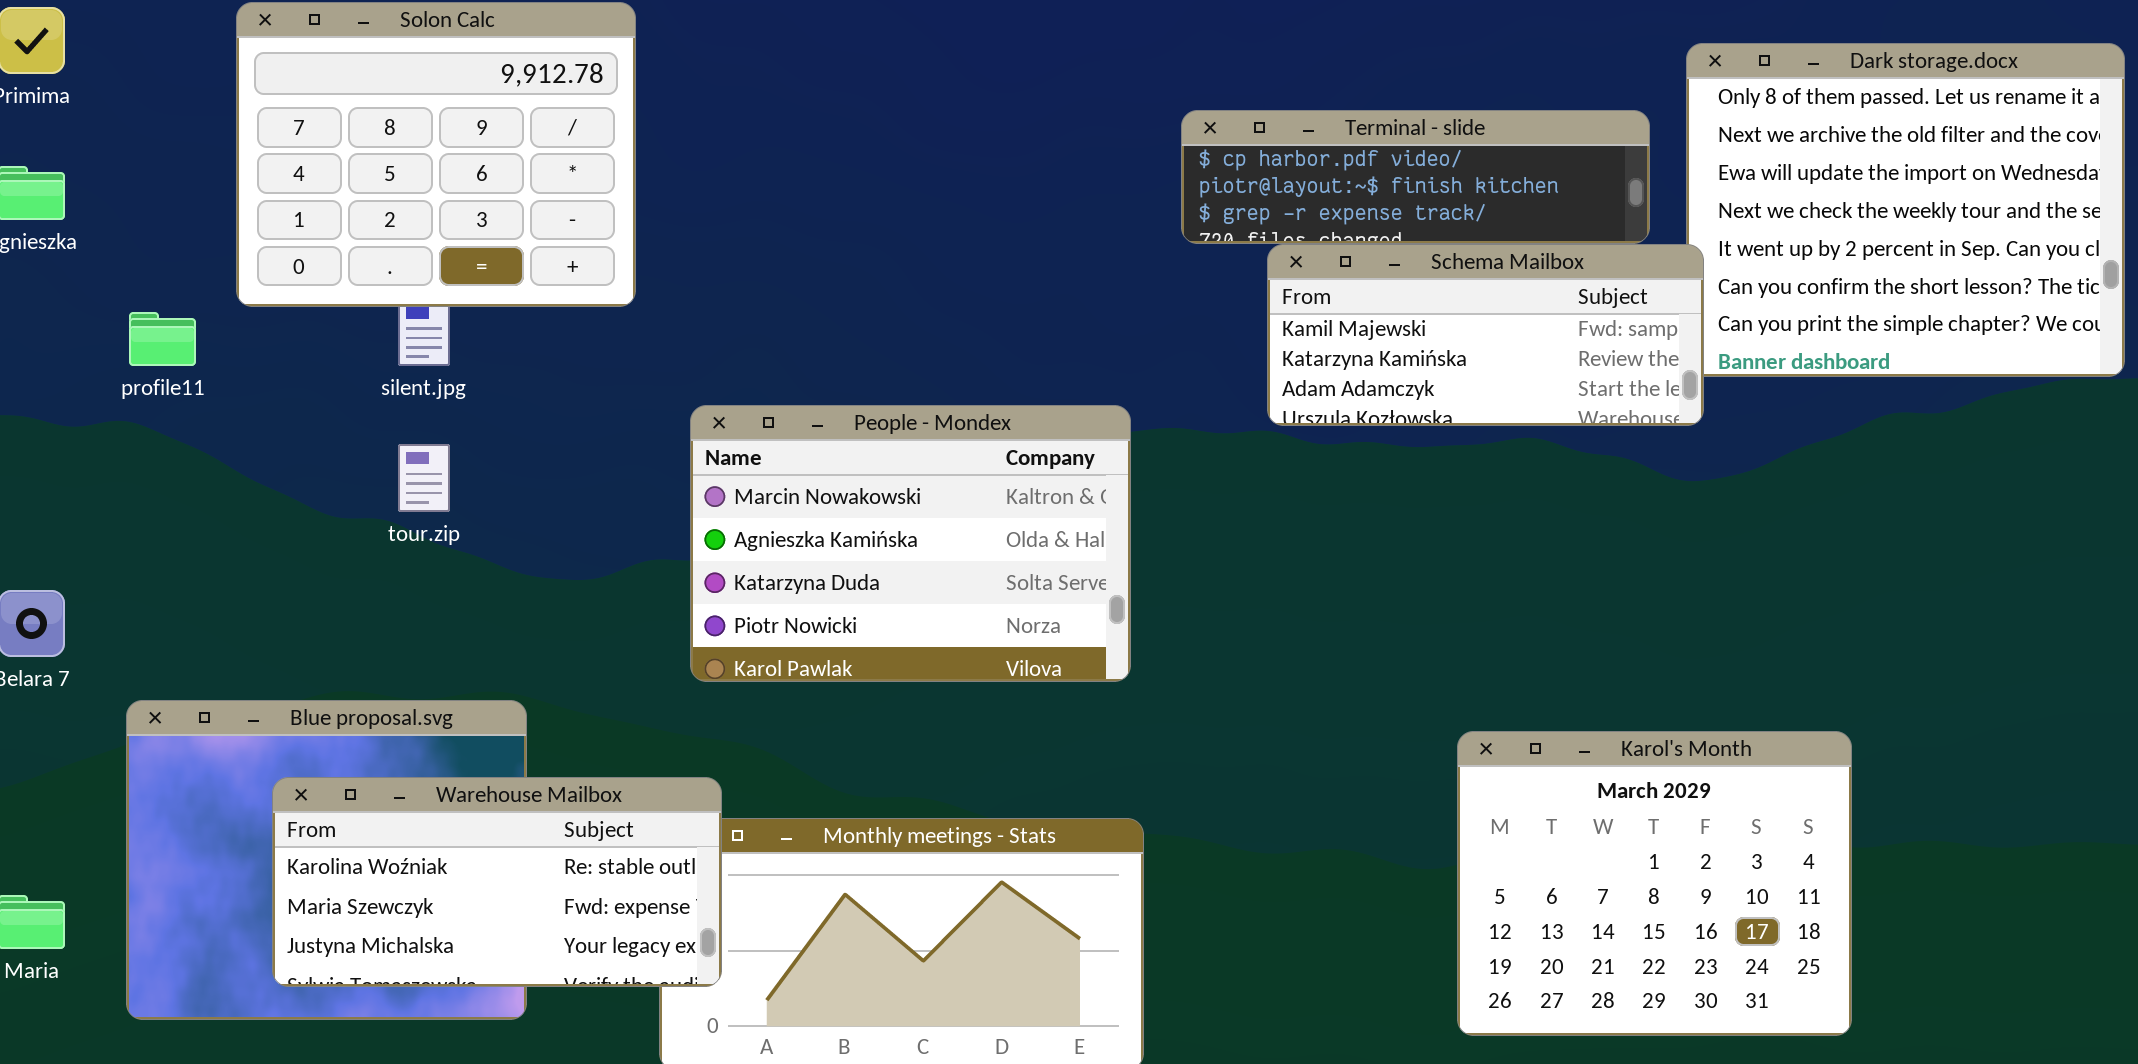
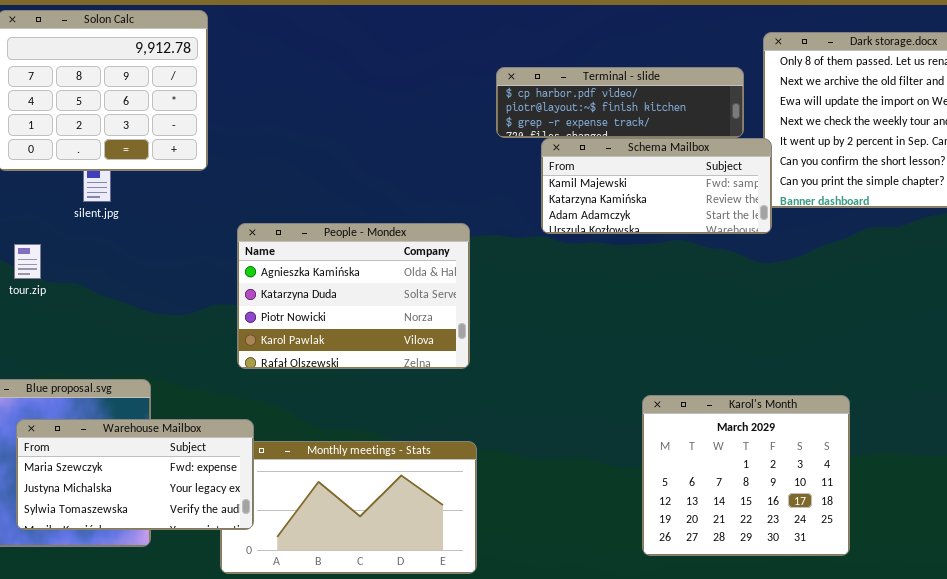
People - Mondex: [690,405,1131,682] -> [237,223,470,369], scrolled down 1 row
tour.zip: [398,444,450,512] -> [14,244,41,279], moved
Warehouse Mailbox: [272,777,722,987] -> [16,419,254,530], scrolled down 1 row

